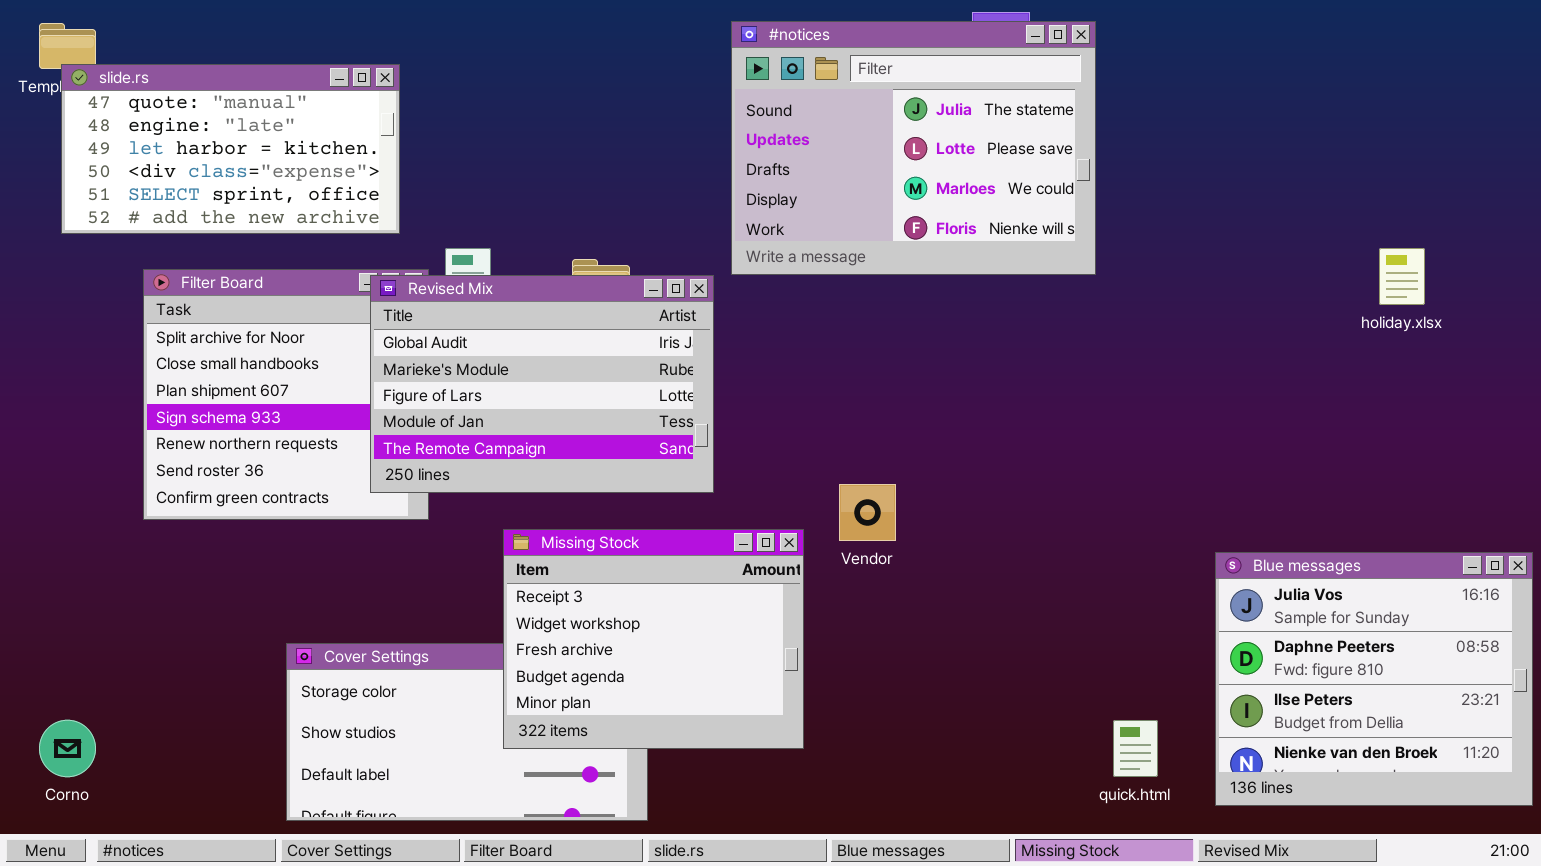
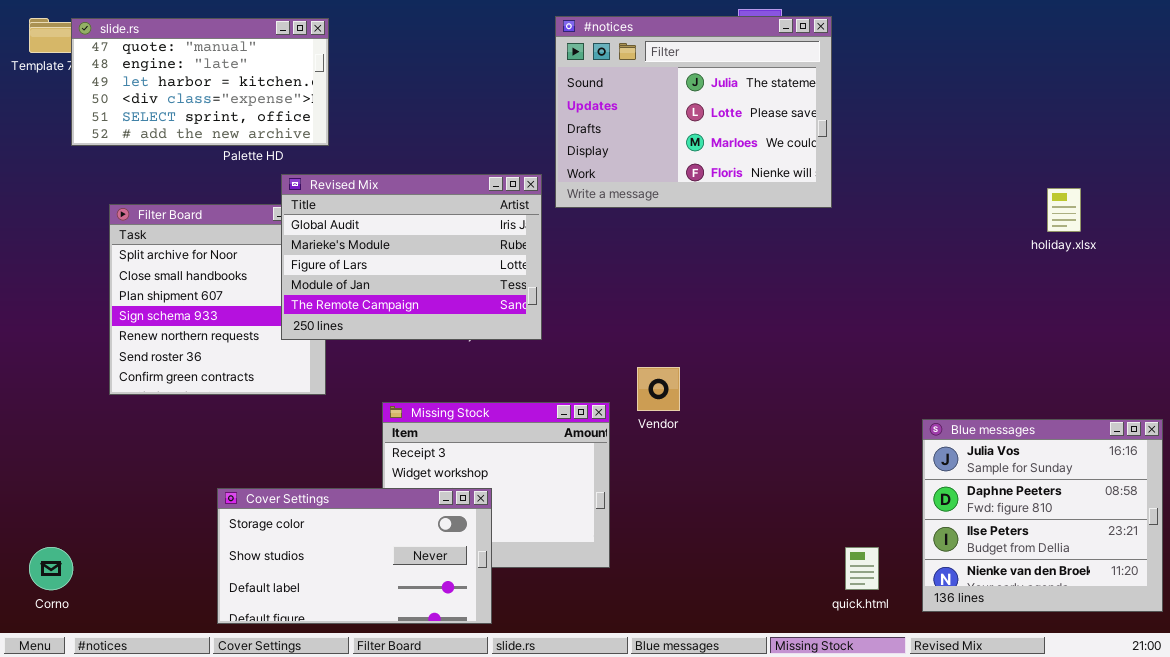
slide.rs: [61,64,400,234] -> [71,18,329,146], moved
Revised Mix: [370,275,714,493] -> [281,174,542,340], moved
Cover Settings: [286,643,648,821] -> [217,488,492,624], raised

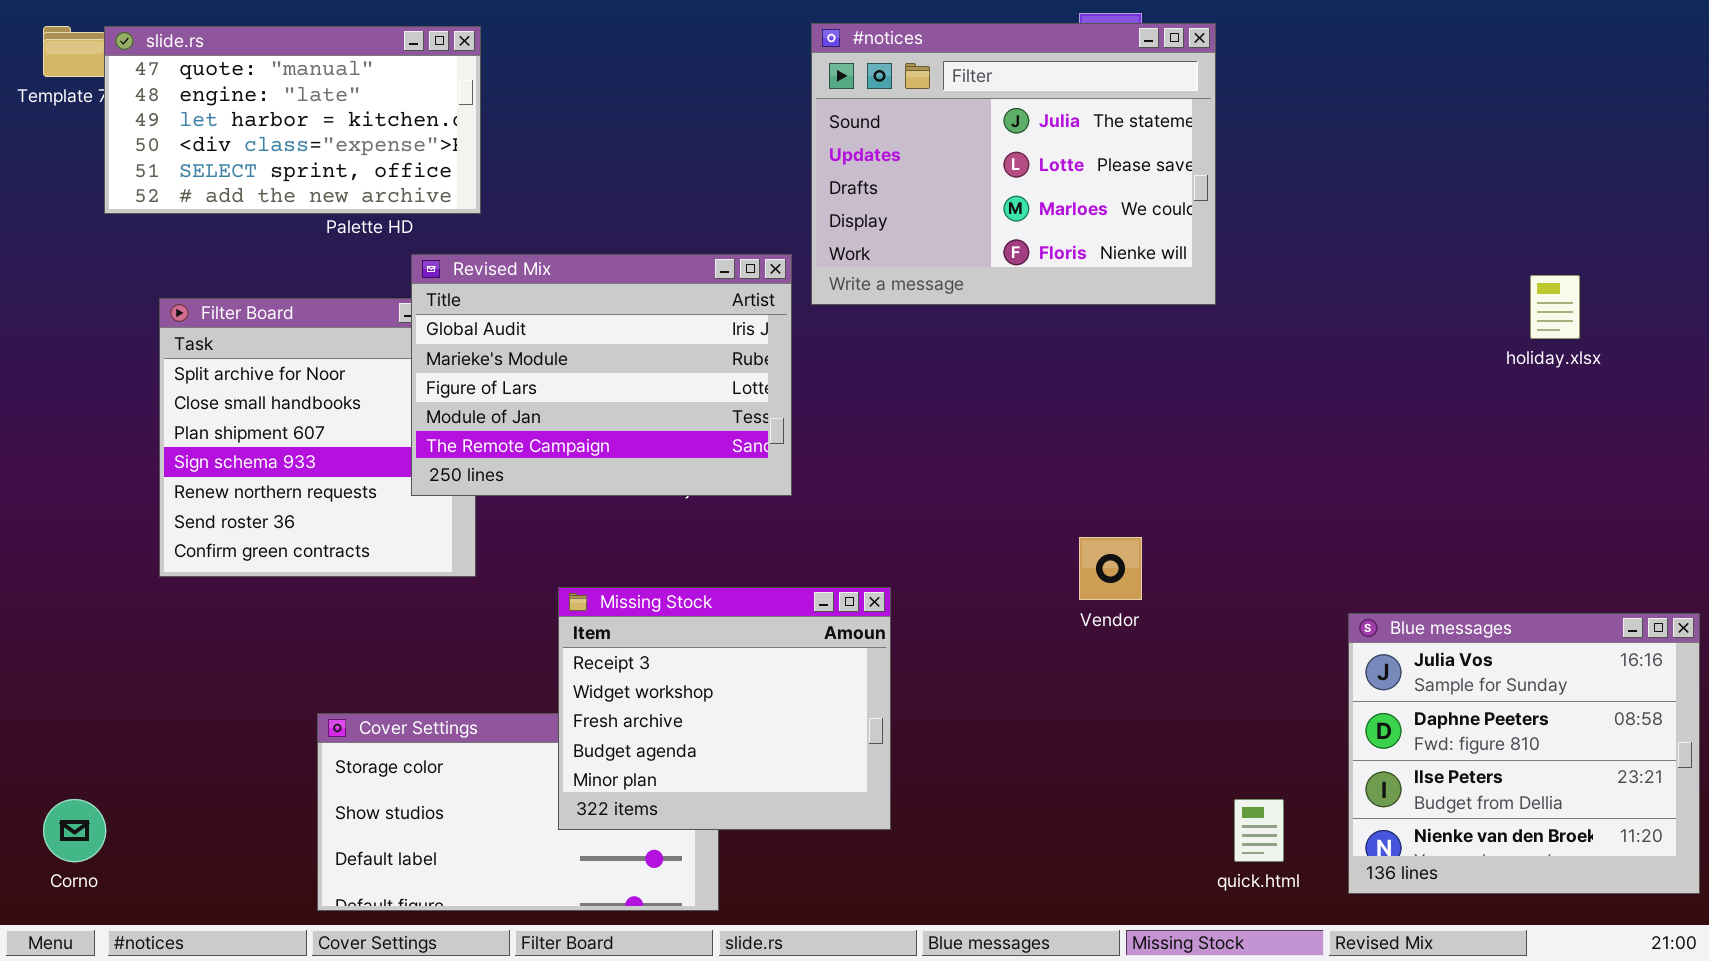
Vendor: [637,367,680,411] -> [1079,537,1142,600], moved
Missing Stock: [382,402,610,568] -> [558,587,891,830], raised

